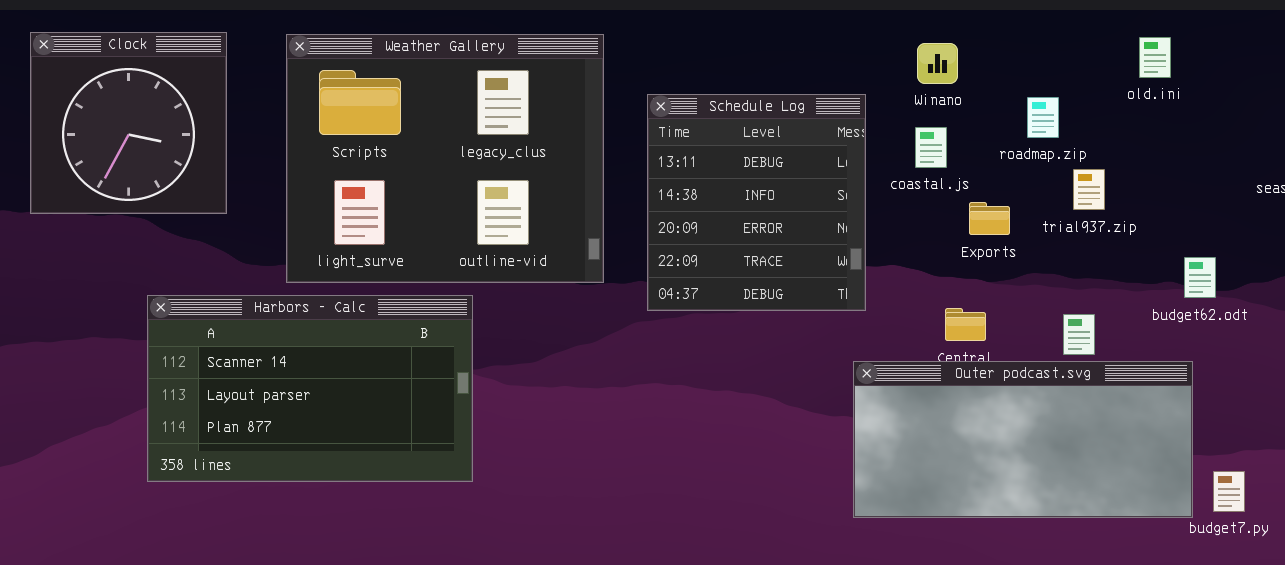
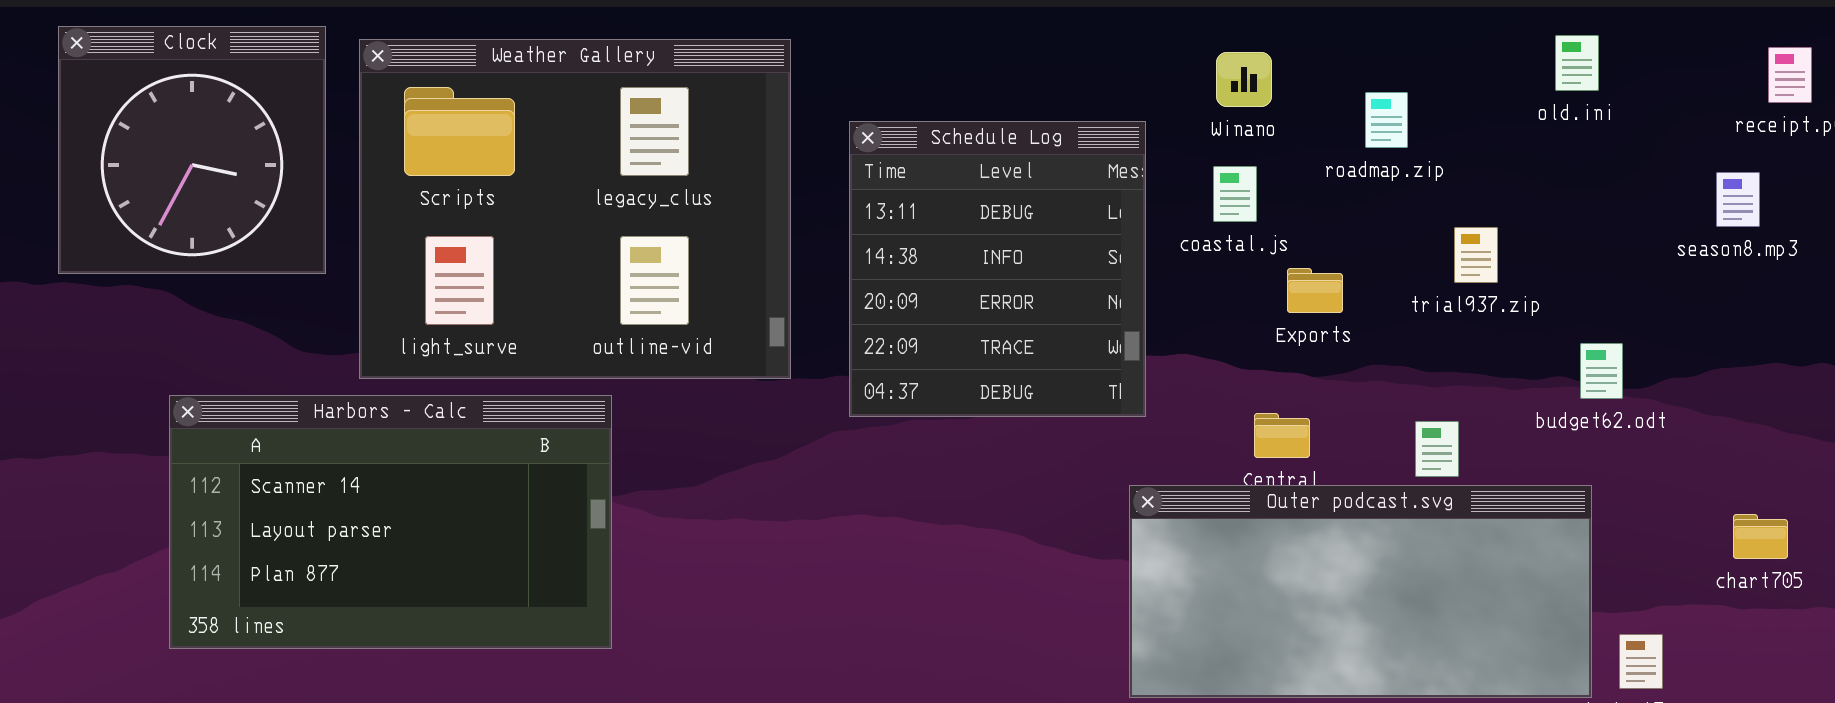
Clock: [30,32,227,214] -> [58,26,326,274], moved
old.ini: [1139,37,1171,78] -> [1555,35,1599,91], moved
roadmap.zip: [1027,97,1059,138] -> [1365,92,1408,148], moved
trial937.zip: [1073,169,1105,210] -> [1454,227,1498,283], moved

